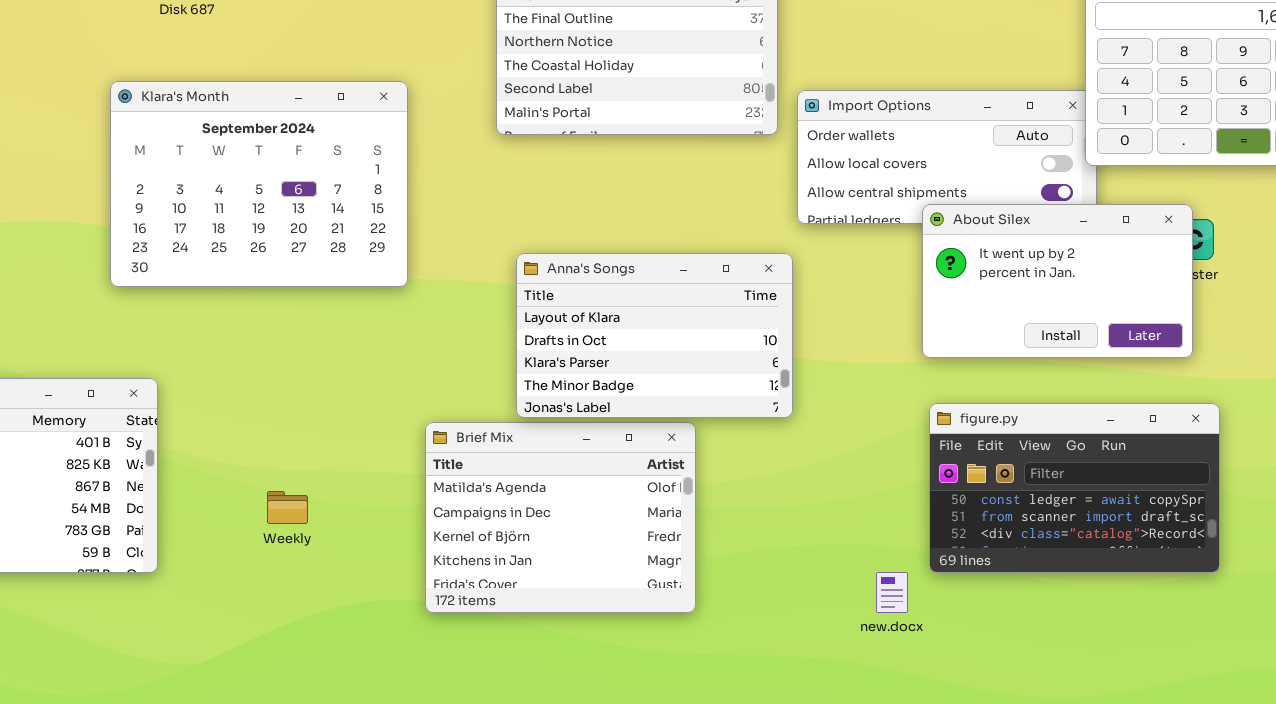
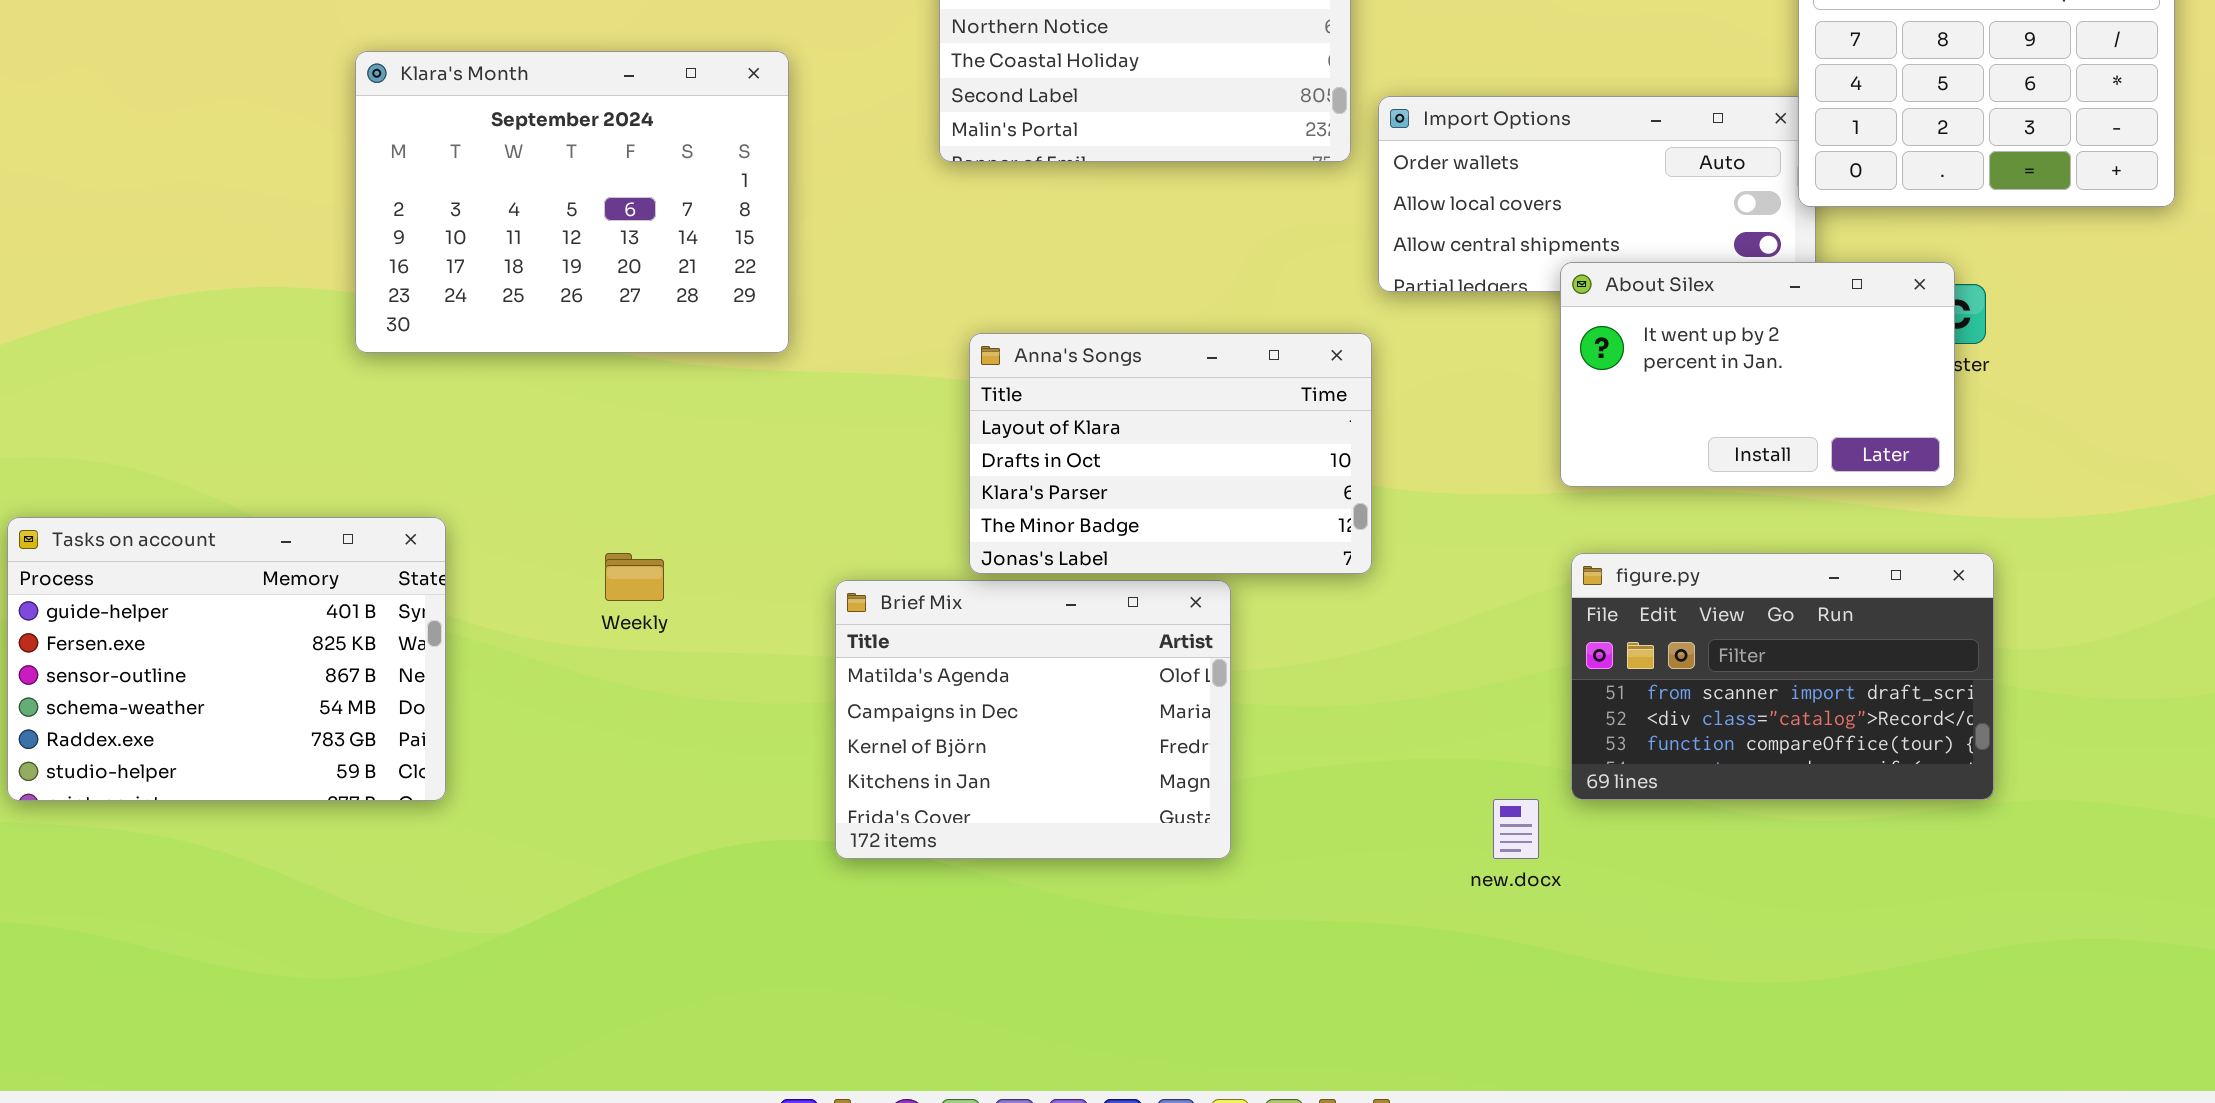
Klara's Month: [110,81,408,287] -> [355,51,789,353], moved
figure.py: [929,403,1220,573] -> [1571,553,1994,800], scrolled down 1 row
Weekly: [267,491,308,524] -> [605,553,664,601], moved

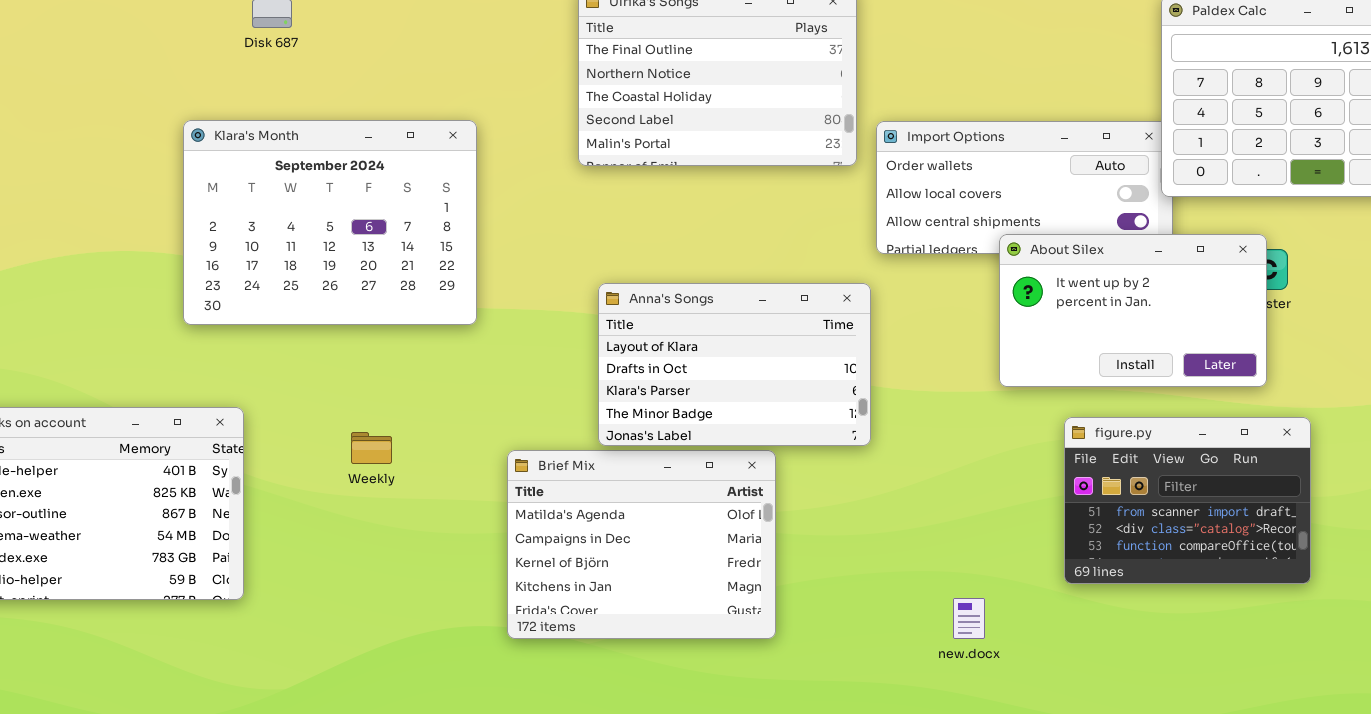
Klara's Month: [355,51,789,353] -> [183,120,477,325], moved
figure.py: [1571,553,1994,800] -> [1064,417,1311,584], moved, resized

